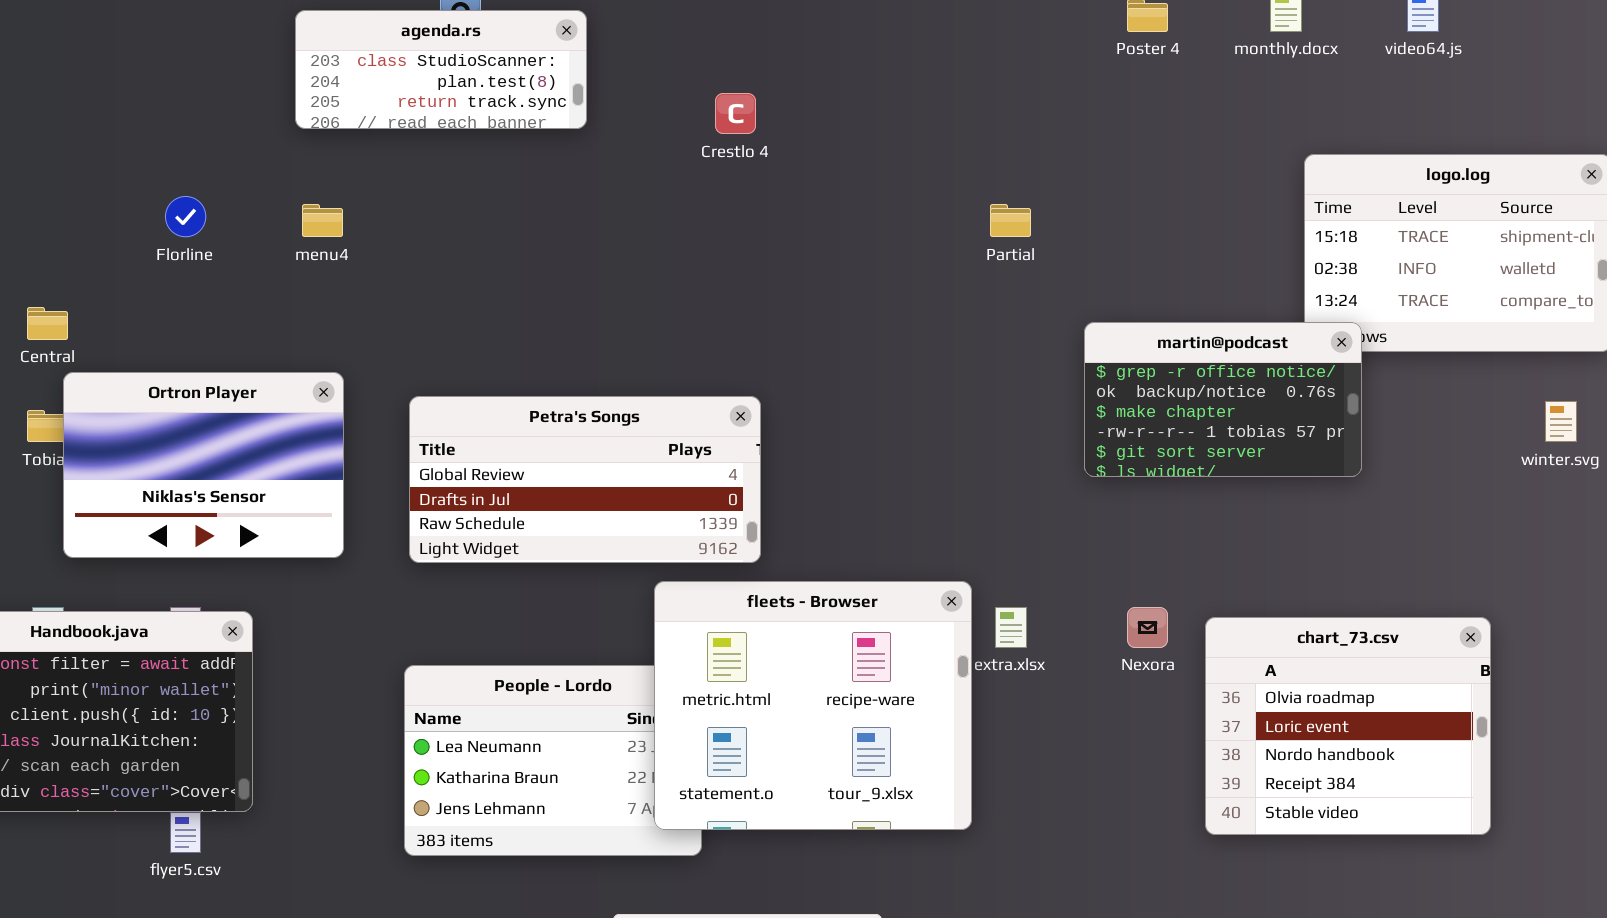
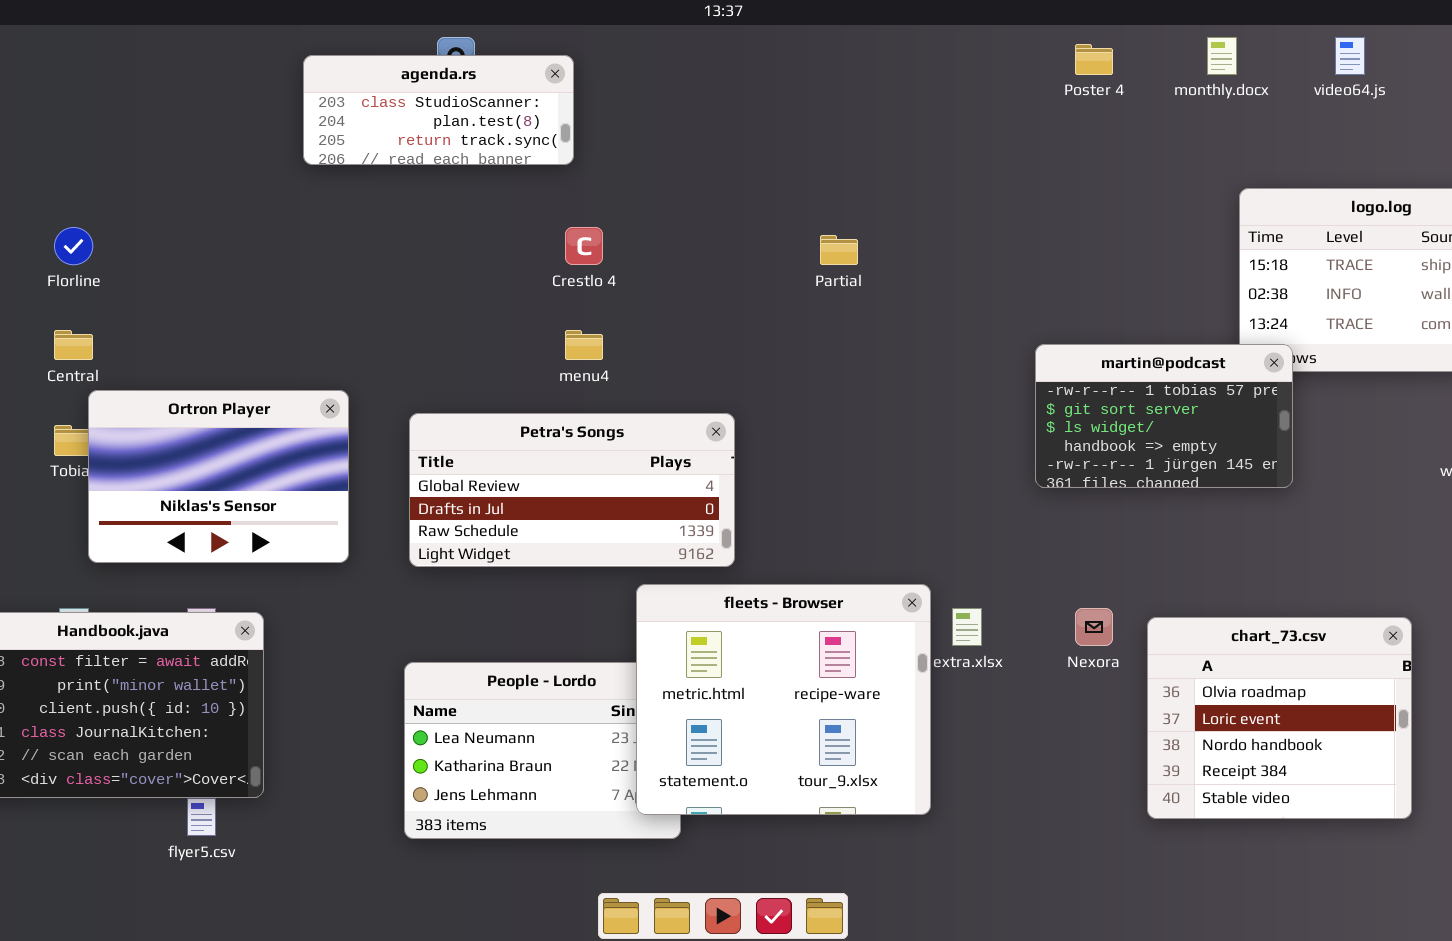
Crestlo 4: [715,93,756,134] -> [565,227,603,265], moved
Florline: [165,196,206,237] -> [54,227,93,265], moved
menu4: [302,204,343,237] -> [565,330,603,360], moved
Partial: [990,204,1031,237] -> [820,235,858,265], moved
martin@podcast: [1084,322,1362,477] -> [1035,344,1293,488], scrolled down 3 rows

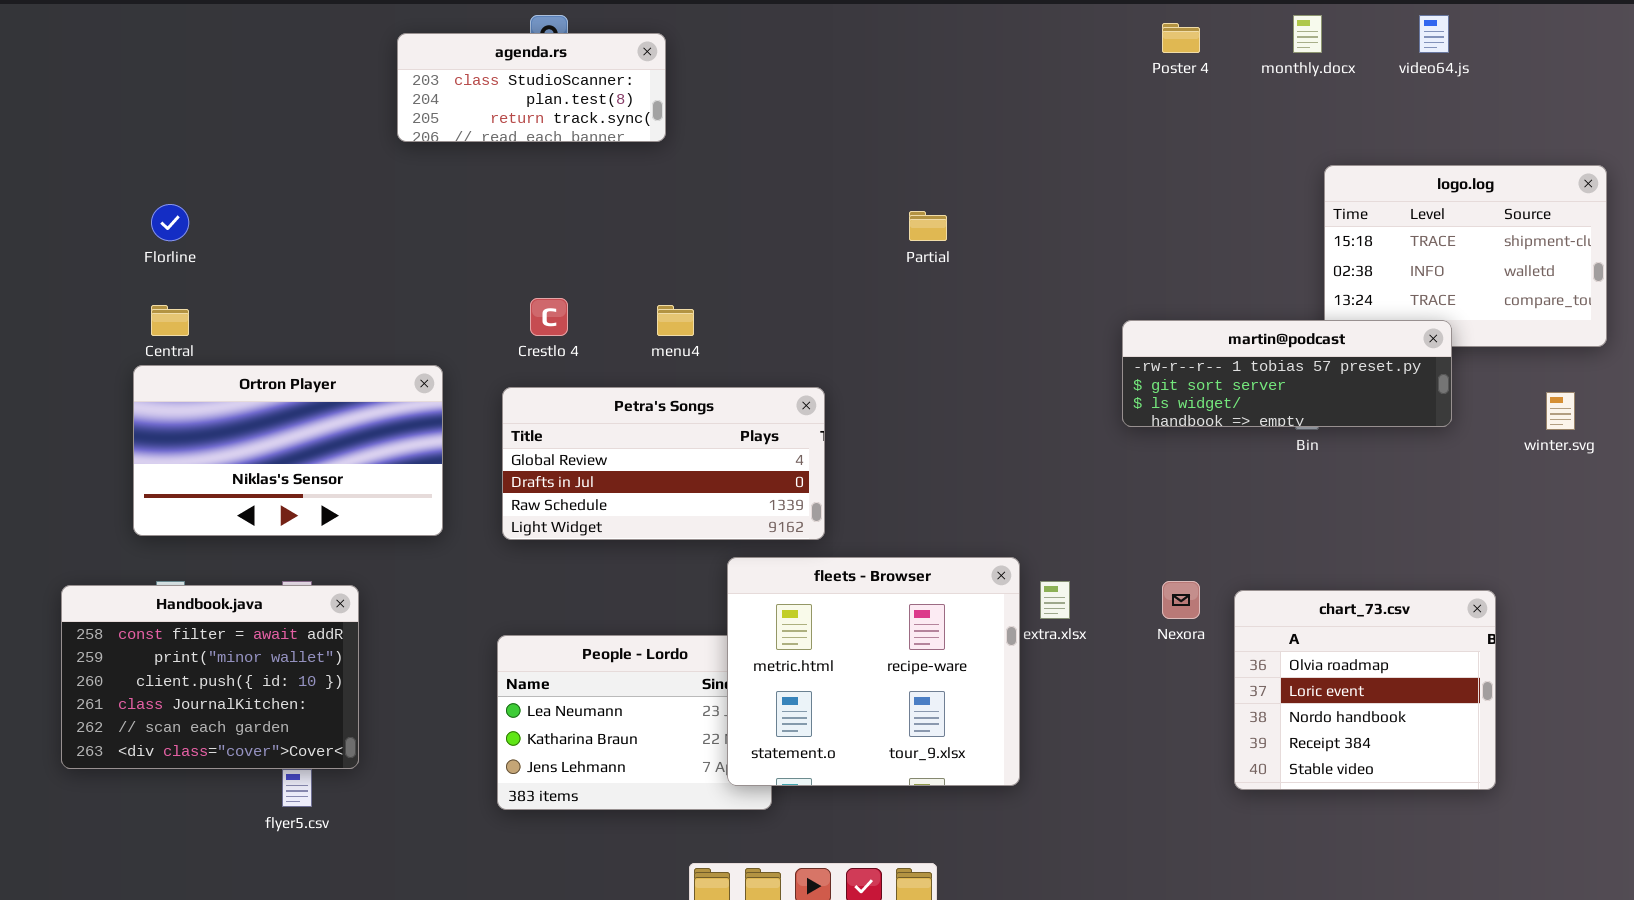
Crestlo 4: [565,227,603,265] -> [530,298,568,336], moved
martin@podcast: [1035,344,1293,488] -> [1122,320,1452,427], resized
Ortron Player: [88,390,349,563] -> [133,365,443,536], resized

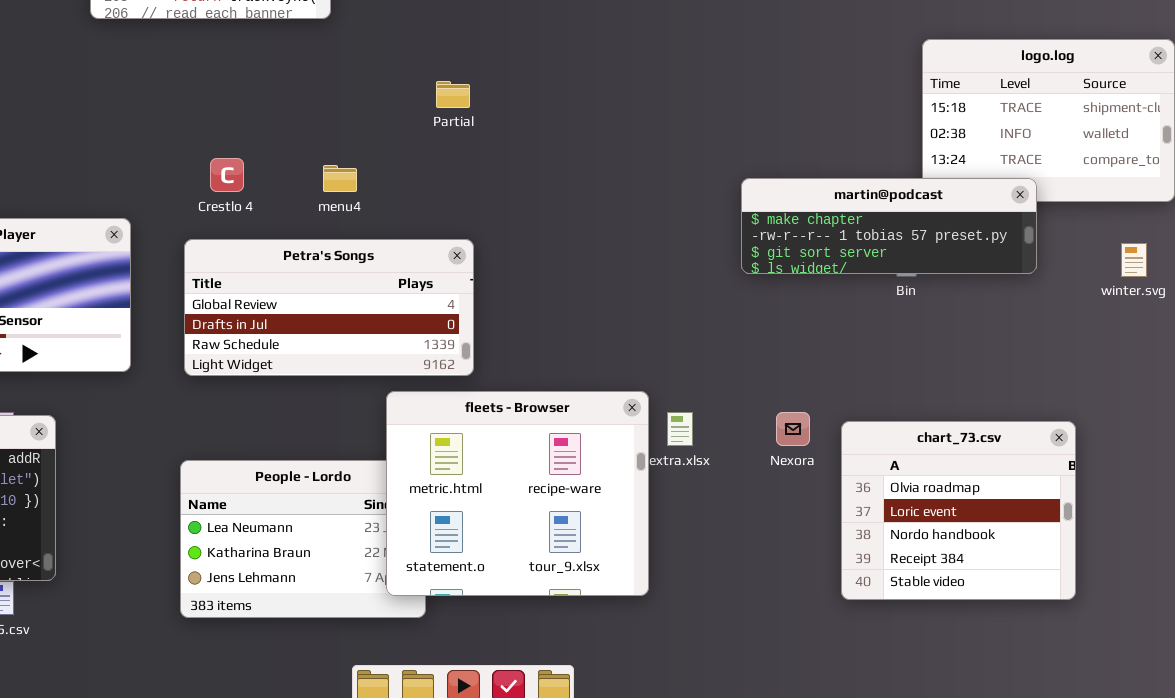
Partial: [909,211,947,241] -> [436,81,470,108], moved
martin@podcast: [1122,320,1452,427] -> [741,178,1037,274], scrolled up 1 row

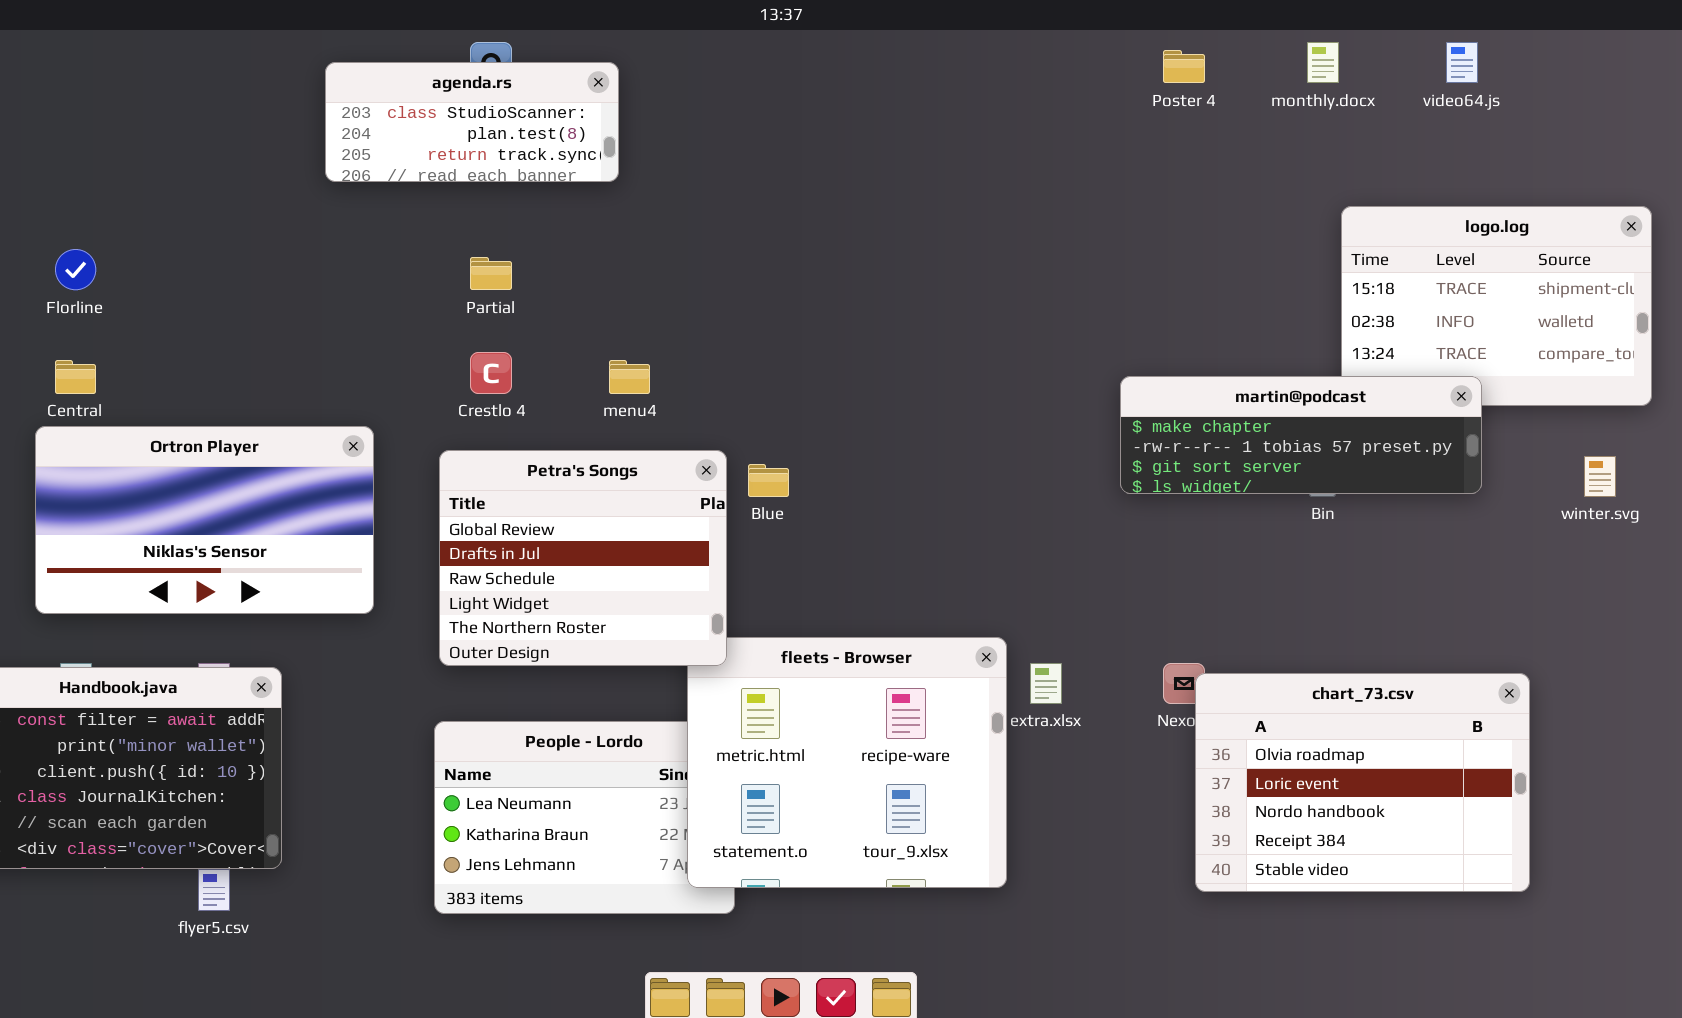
Partial: [436,81,470,108] -> [470,257,512,290], moved
Petra's Songs: [184,239,474,376] -> [439,450,727,666], resized
chart_73.csv: [841,421,1076,600] -> [1195,673,1530,892], resized

